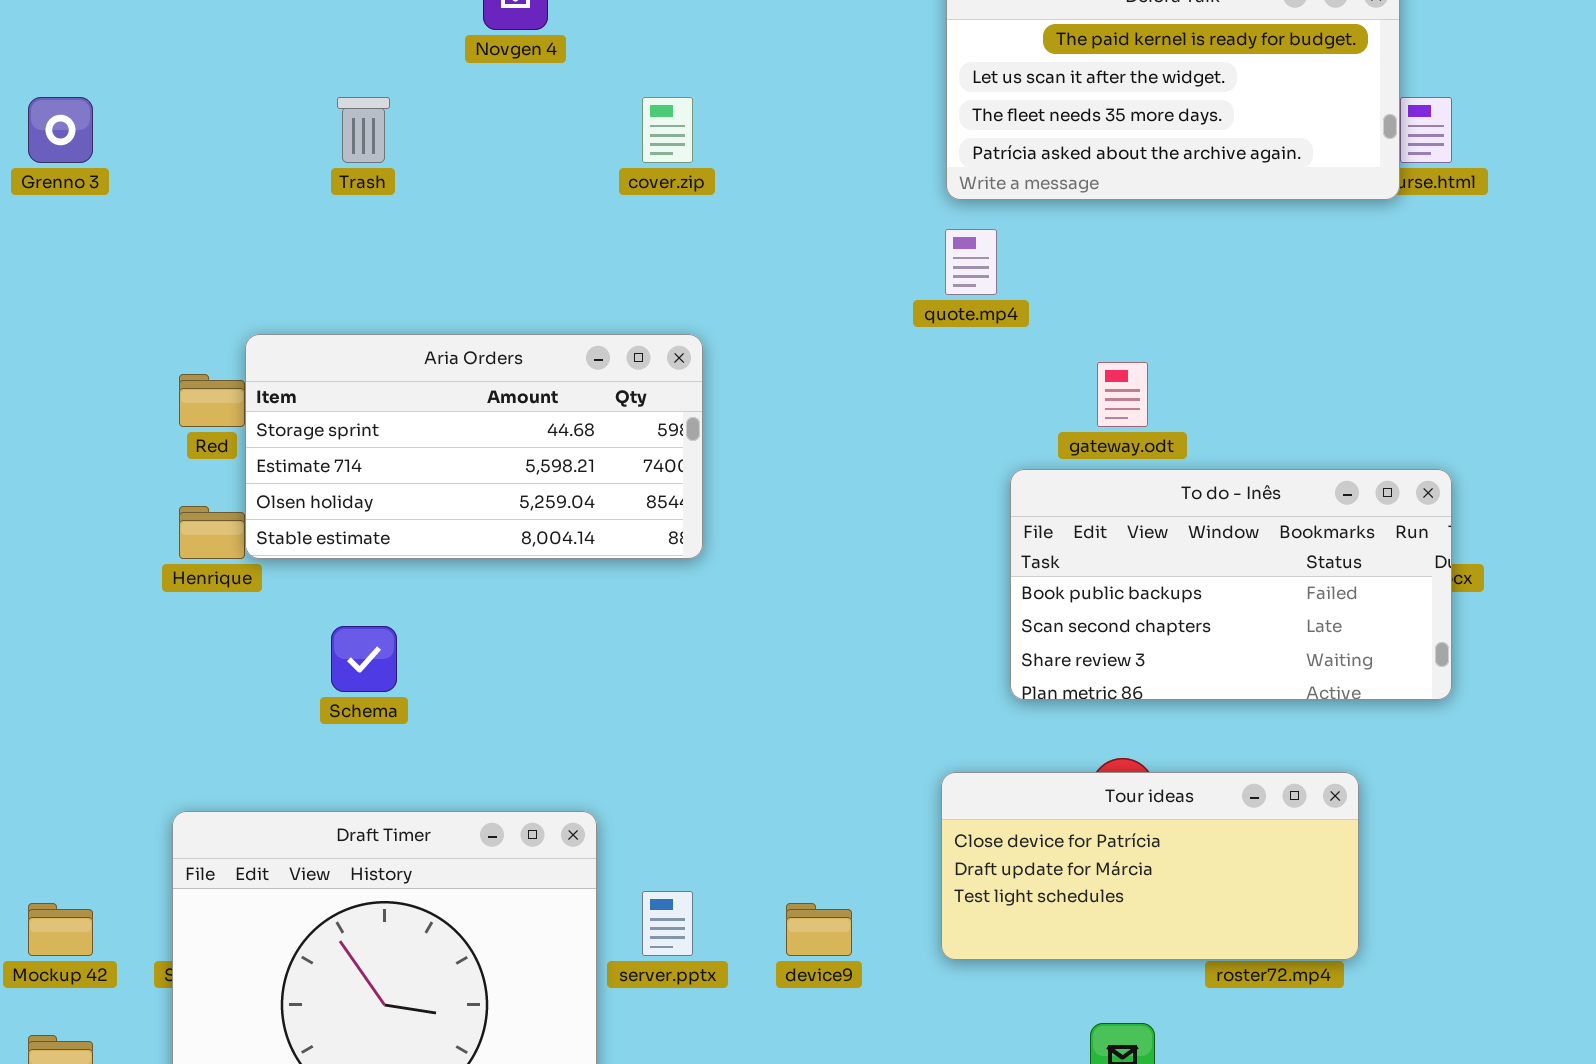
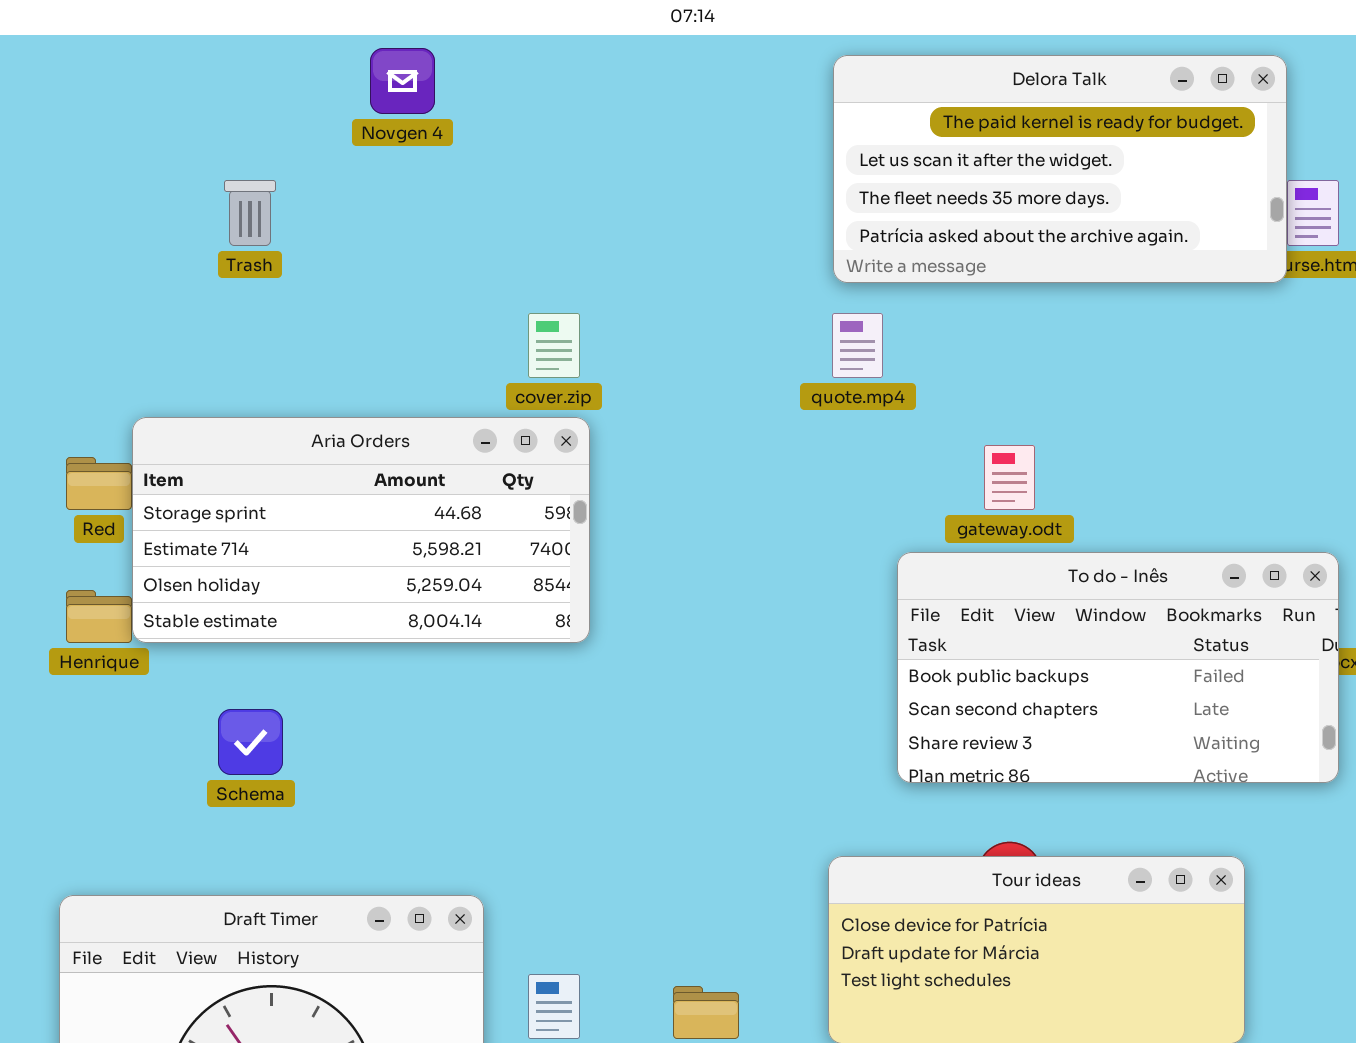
cover.zip: [642,97,693,163] -> [528,313,580,378], moved

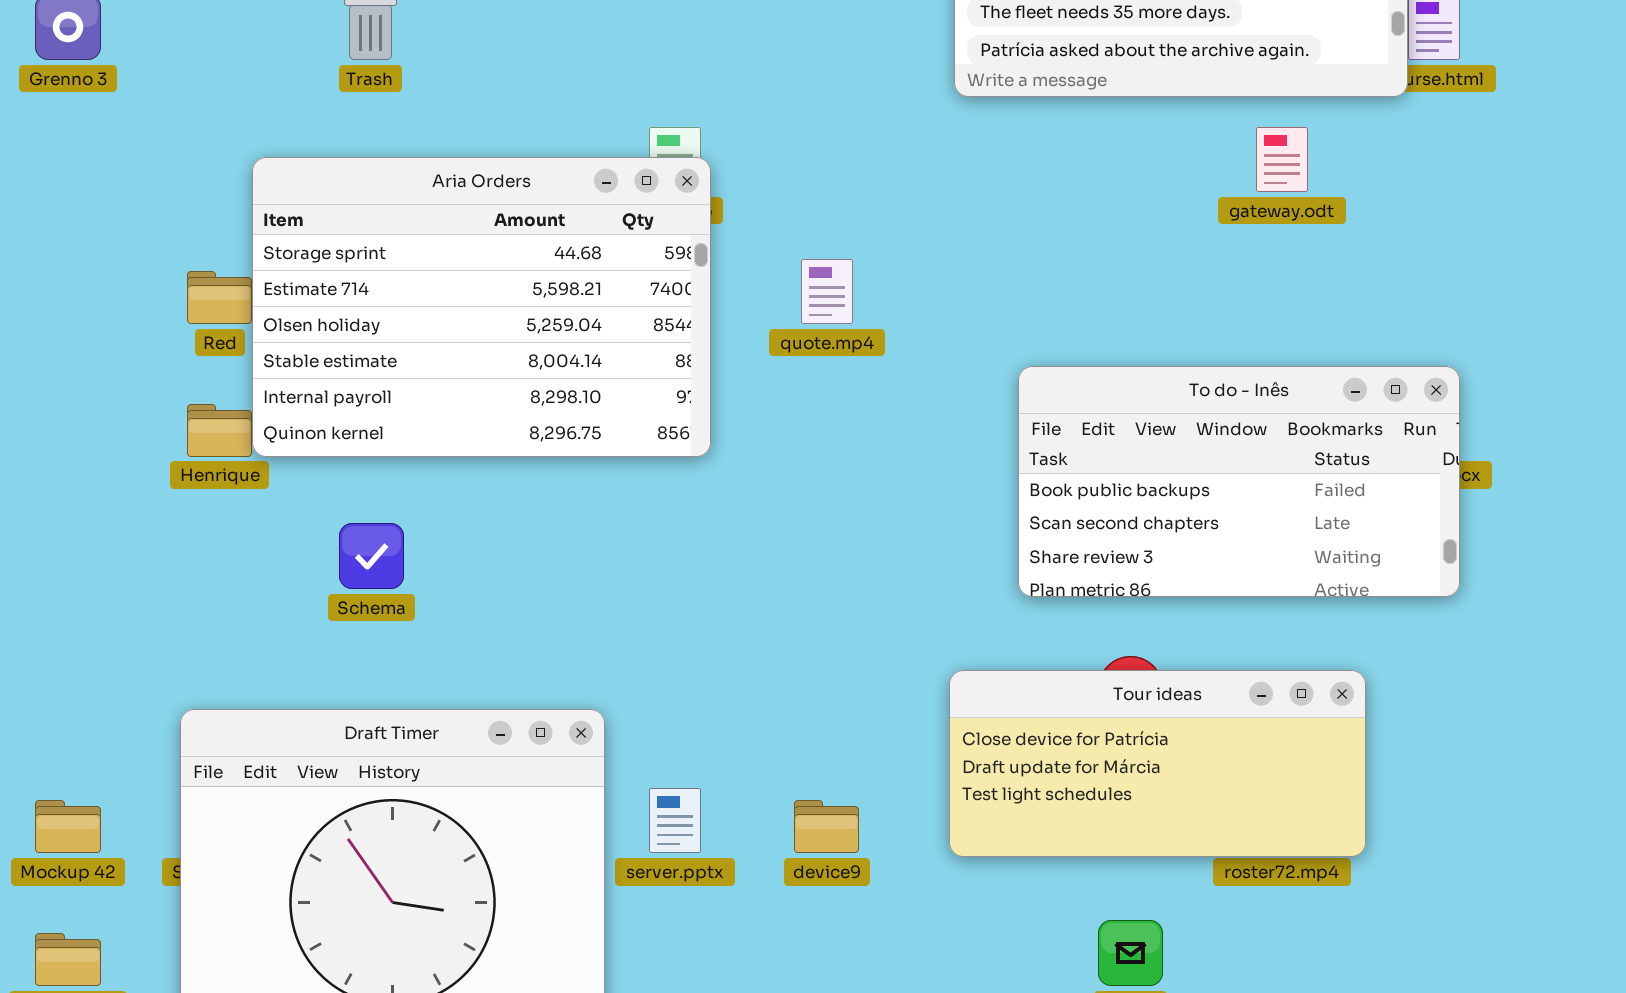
quote.mp4: [832,313,883,378] -> [801,259,853,324], moved
Aria Orders: [132,417,590,643] -> [252,157,711,457], resized
gateway.odt: [984,445,1035,510] -> [1256,127,1308,192], moved

